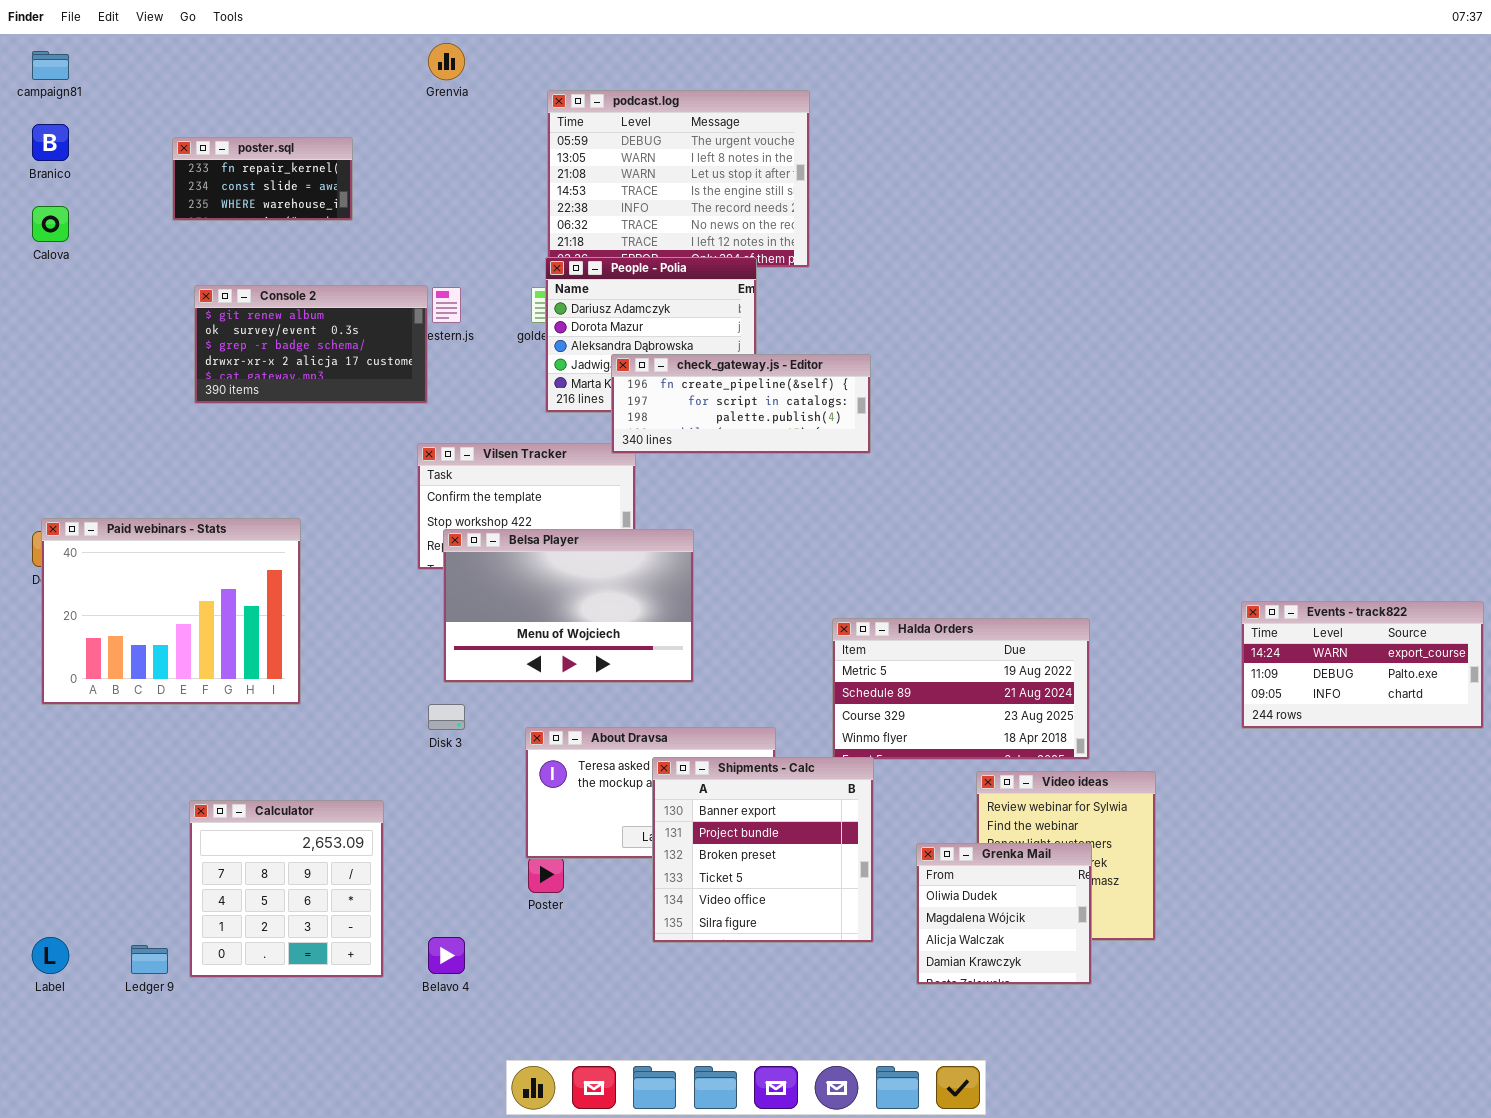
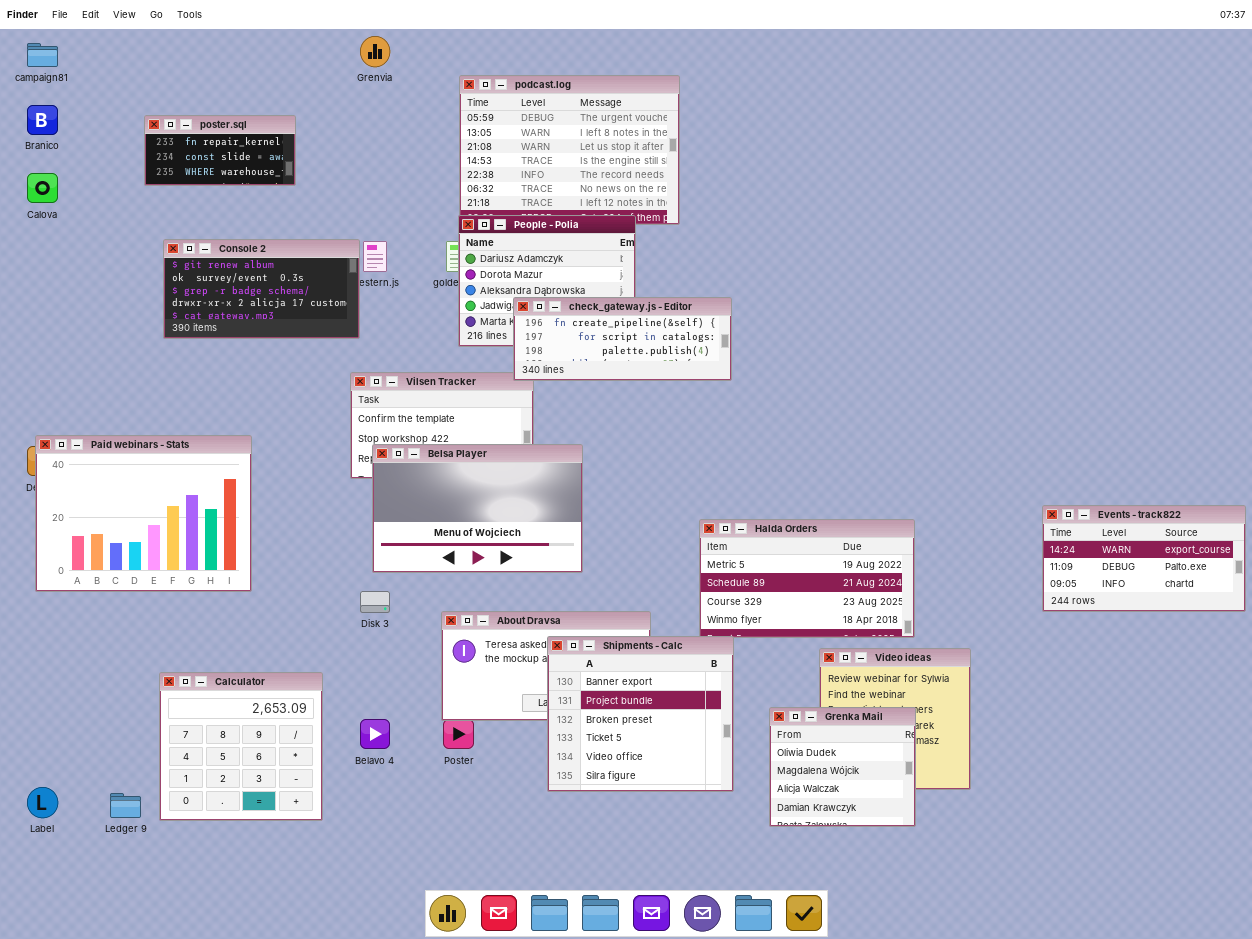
Belavo 4: [428,937,465,974] -> [360,719,390,749], moved

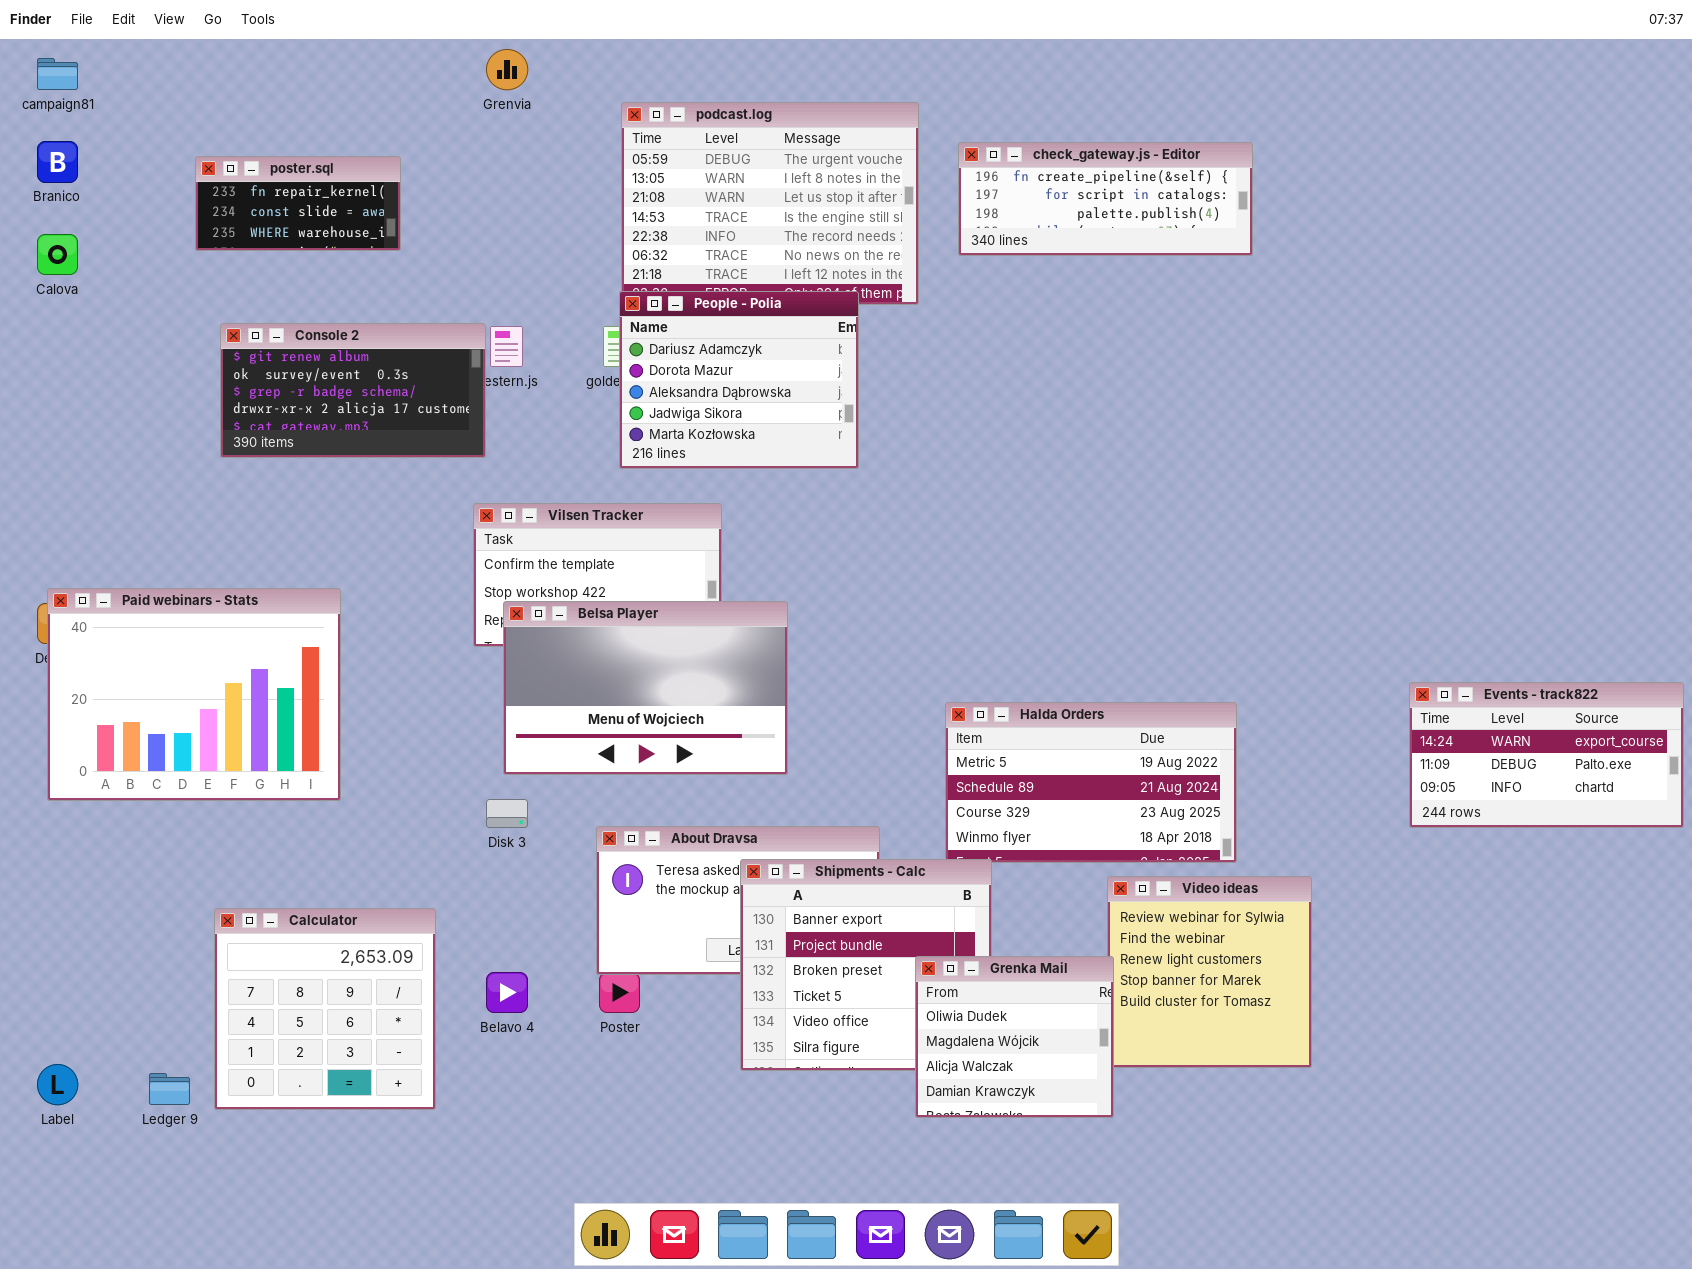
check_gateway.js - Editor: [513,297,732,381] -> [958,142,1253,256], moved
Grenka Mail: [769,707,916,827] -> [915,956,1114,1118], moved

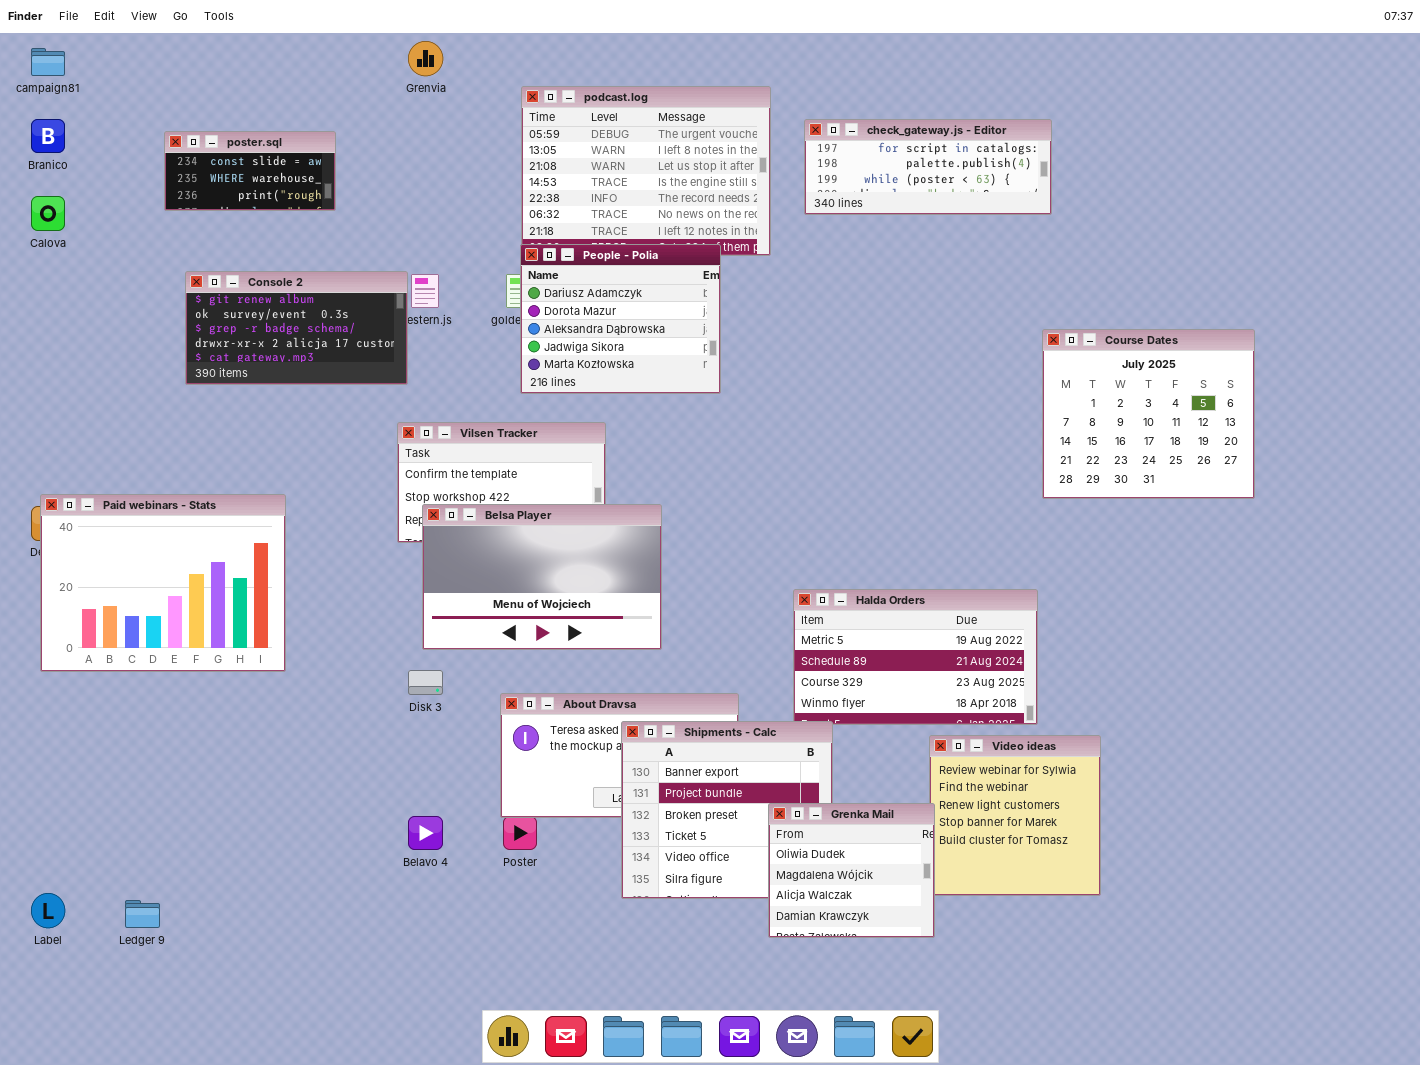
check_gateway.js - Editor: [958,142,1253,256] -> [804,119,1052,215], scrolled down 1 row
poster.sql: [195,156,401,251] -> [164,131,336,211], scrolled down 1 row
Course Dates: none -> [1042,329,1255,499], opened
Events - track822: [1409,682,1684,828] -> none, closed
Calculator: [214,908,436,1110] -> none, closed

